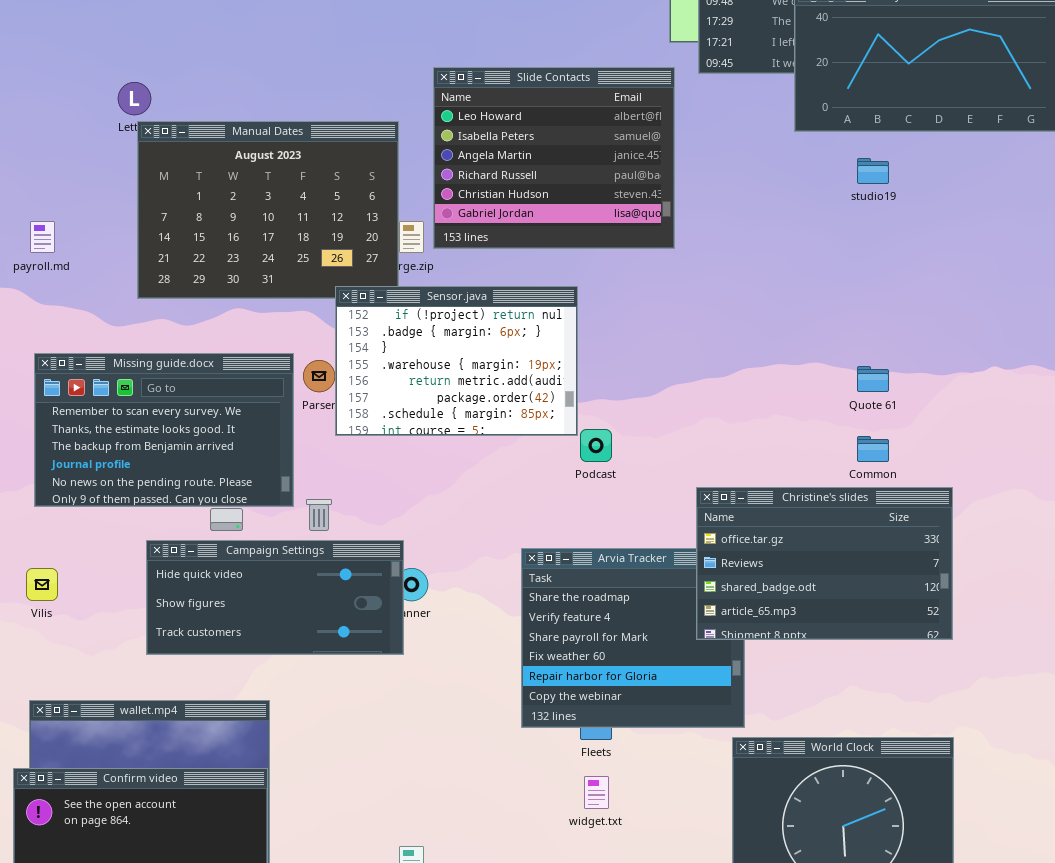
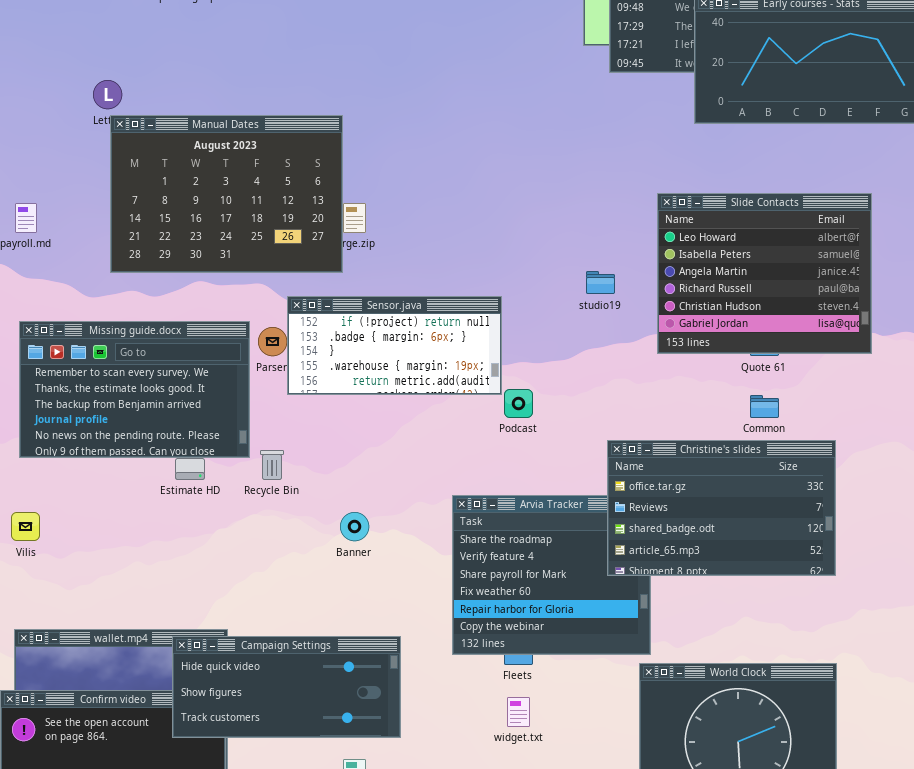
Slide Contacts: [433,67,675,249] -> [657,193,872,354], moved
studio19: [857,158,889,184] -> [586,271,615,294], moved
Sensor.java: [335,286,578,436] -> [287,296,502,395], resized
Campaign Settings: [146,540,404,655] -> [172,636,401,738], moved

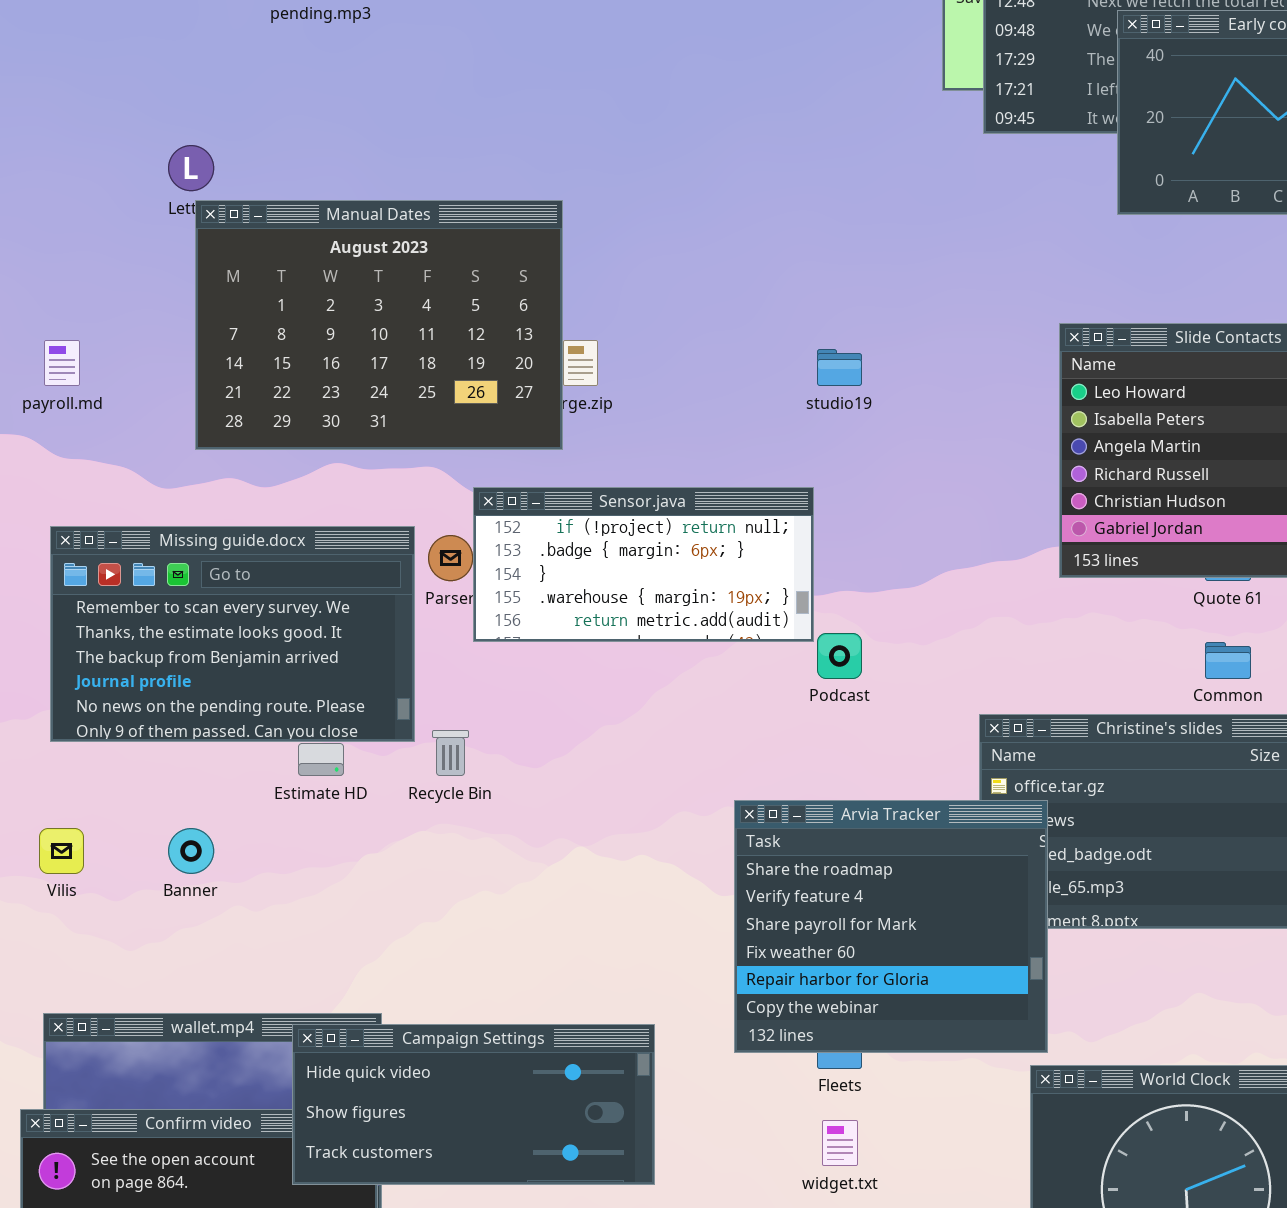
studio19: [586,271,615,294] -> [817,349,862,386], moved
Arvia Tracker: [452,495,651,655] -> [734,800,1048,1053], raised
Banner: [340,512,369,541] -> [168,828,214,874], moved

